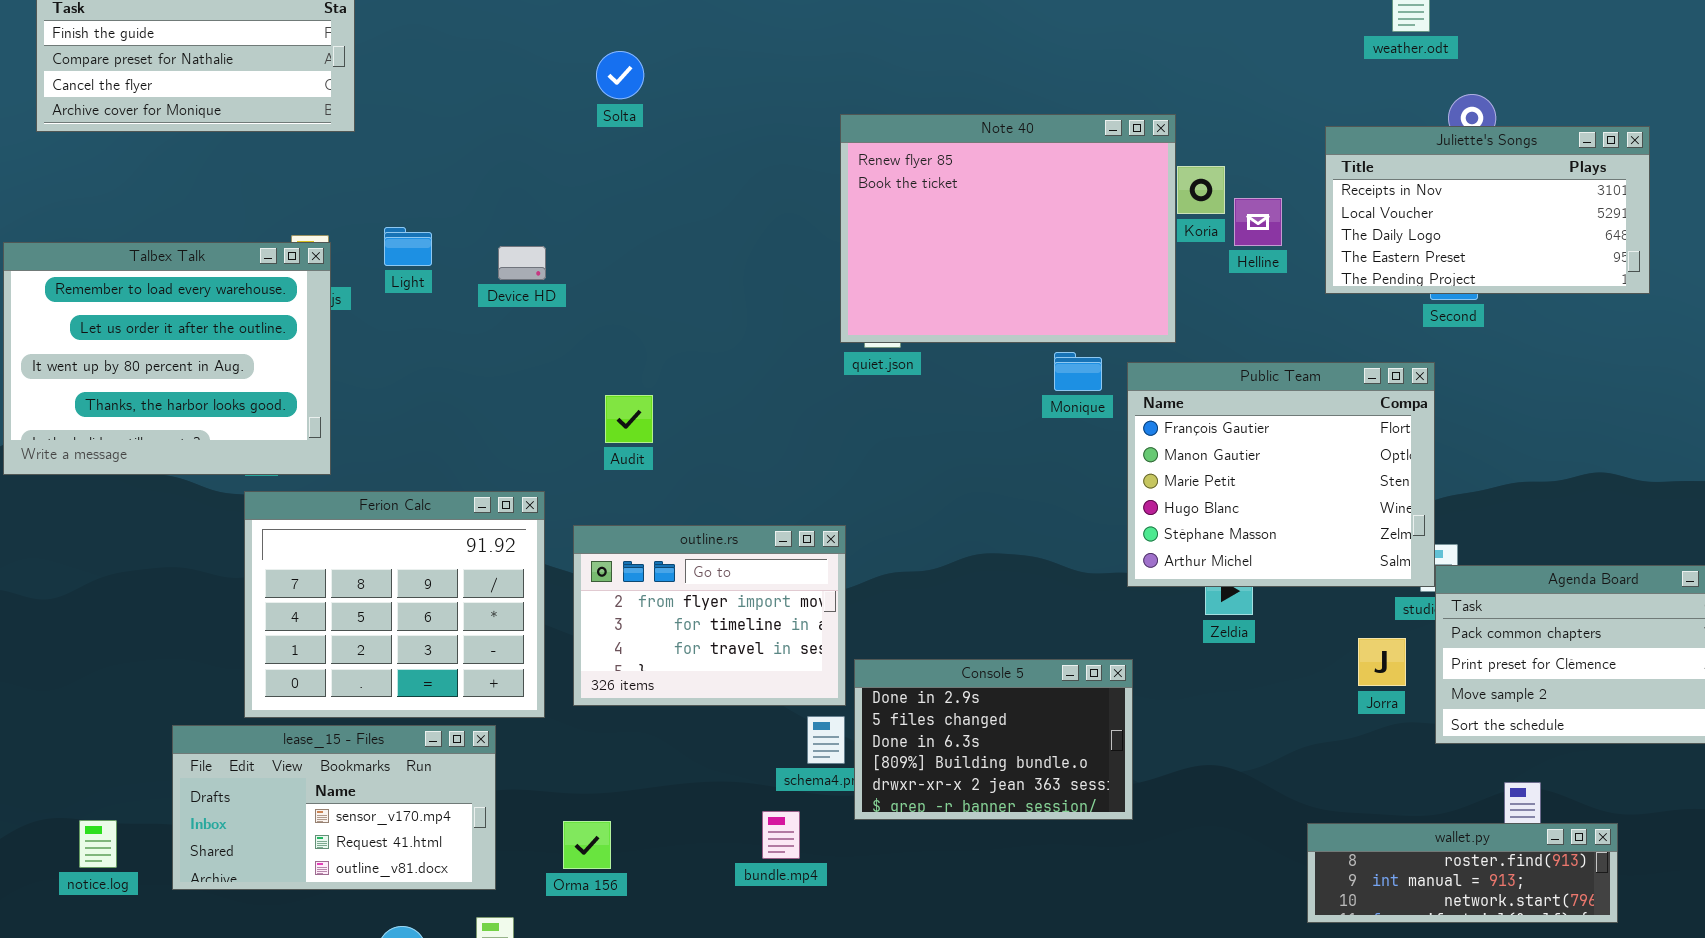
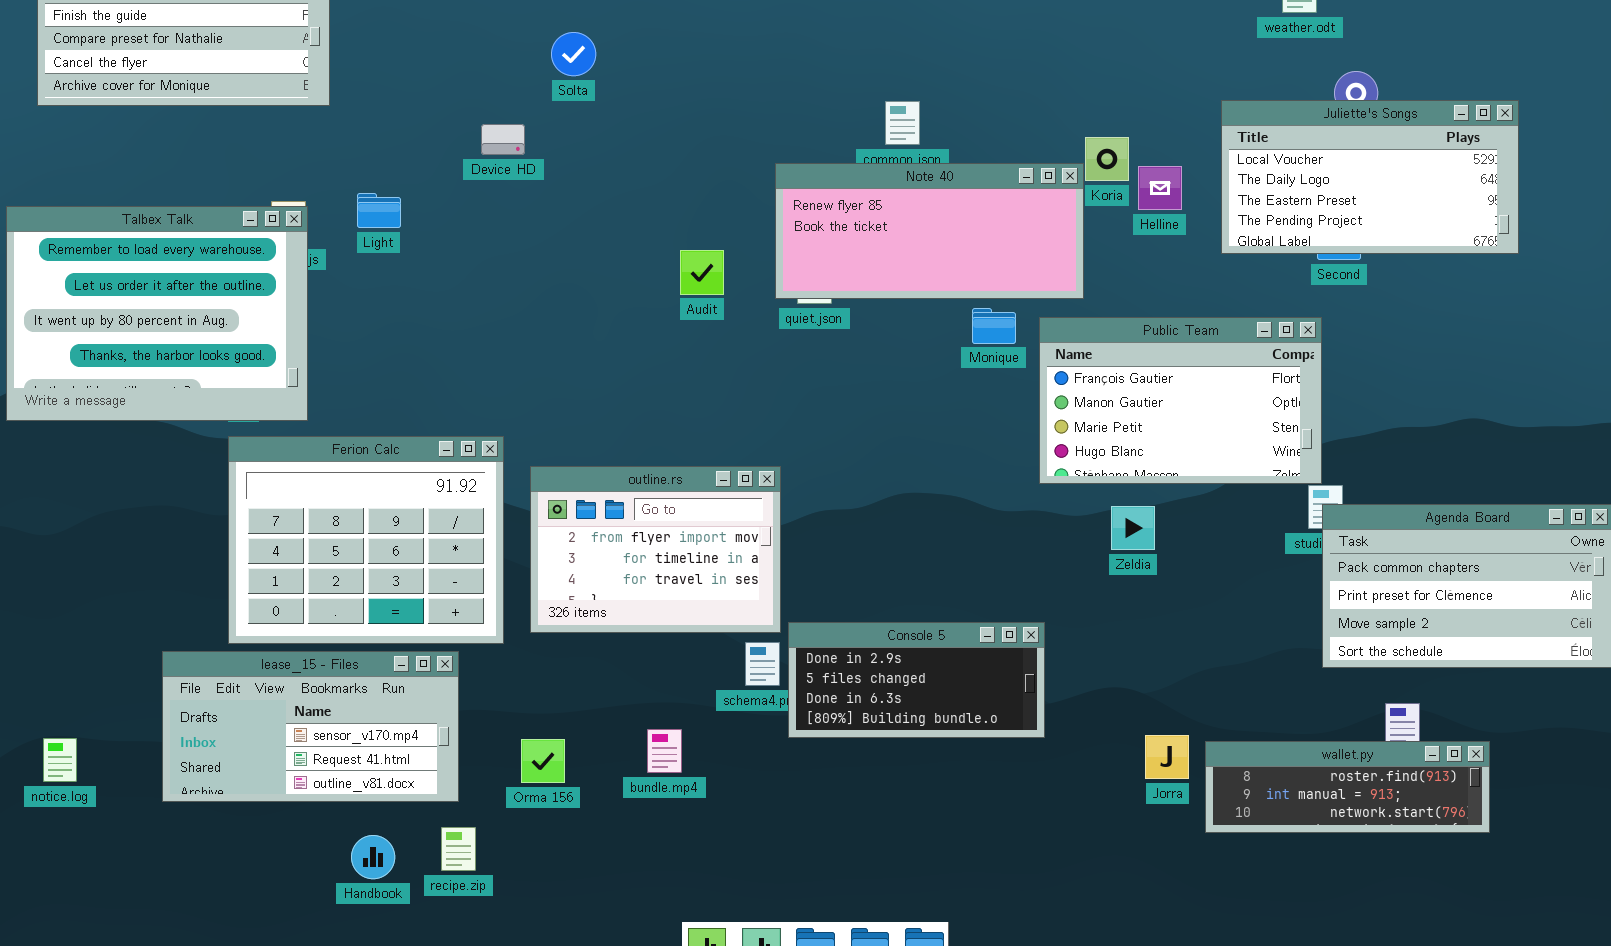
Note 40: [840,114,1176,343] -> [775,163,1084,299], resized
Juliette's Songs: [1325,126,1650,294] -> [1221,100,1519,254], scrolled down 1 row
Device HD: [498,246,546,280] -> [481,124,525,155], moved
Public Team: [1127,362,1435,587] -> [1039,317,1322,484], resized
Audit: [605,395,653,443] -> [680,250,724,295], moved
Jorra: [1358,638,1406,686] -> [1145,735,1189,779], moved
Console 5: [854,659,1133,820] -> [788,622,1045,738], resized
bundle.mp4: [762,811,800,859] -> [647,729,682,773], moved
notice.log: [79,820,117,868] -> [43,738,77,782], moved

